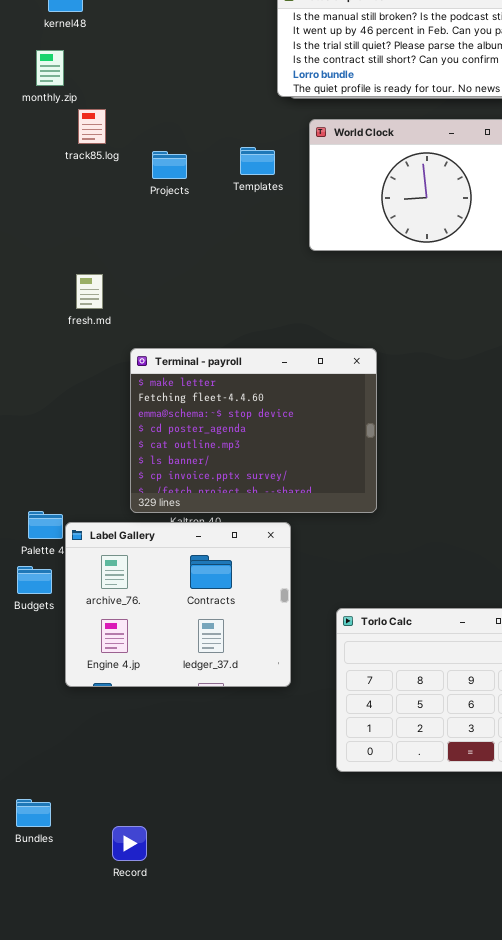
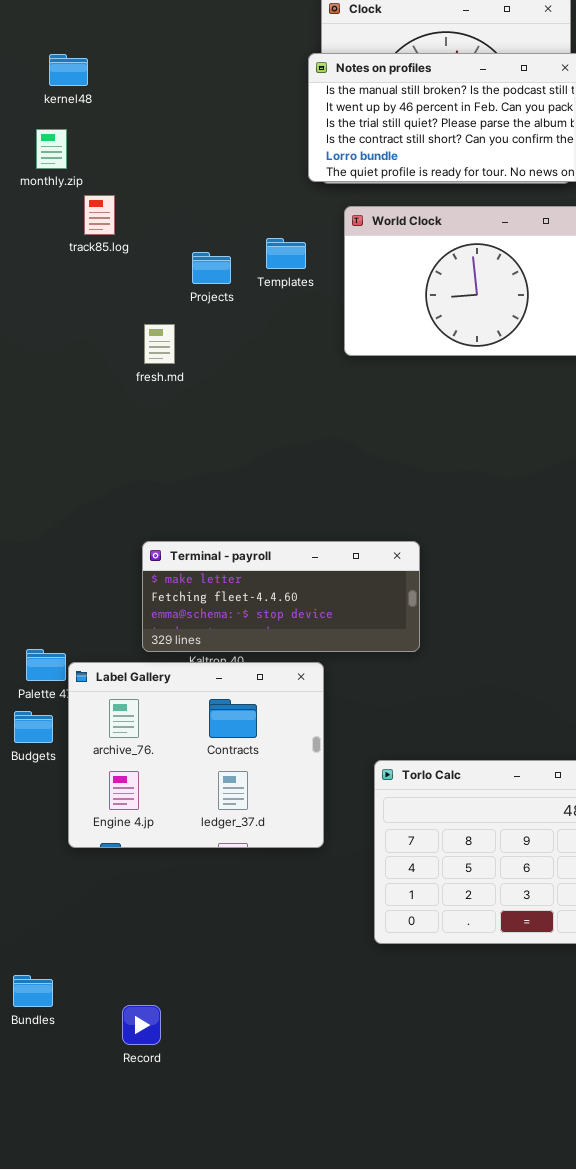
Projects: [152,151,187,179] -> [192,252,231,284], moved
fresh.md: [76,274,103,309] -> [144,324,175,364], moved
Terminal - payroll: [130,348,377,513] -> [142,541,420,652], resized

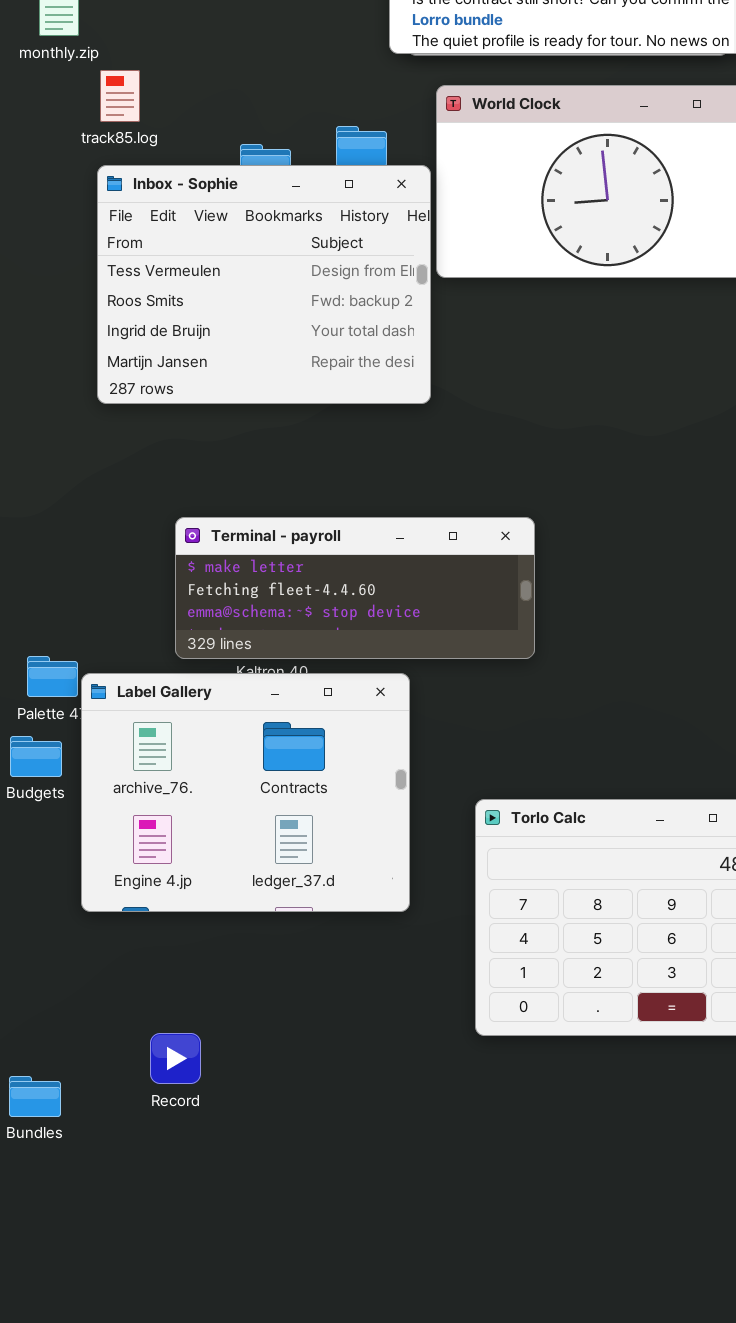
Inbox - Sophie: none -> [97,165,431,404], opened
Record: [122,1005,161,1045] -> [150,1033,201,1084], moved

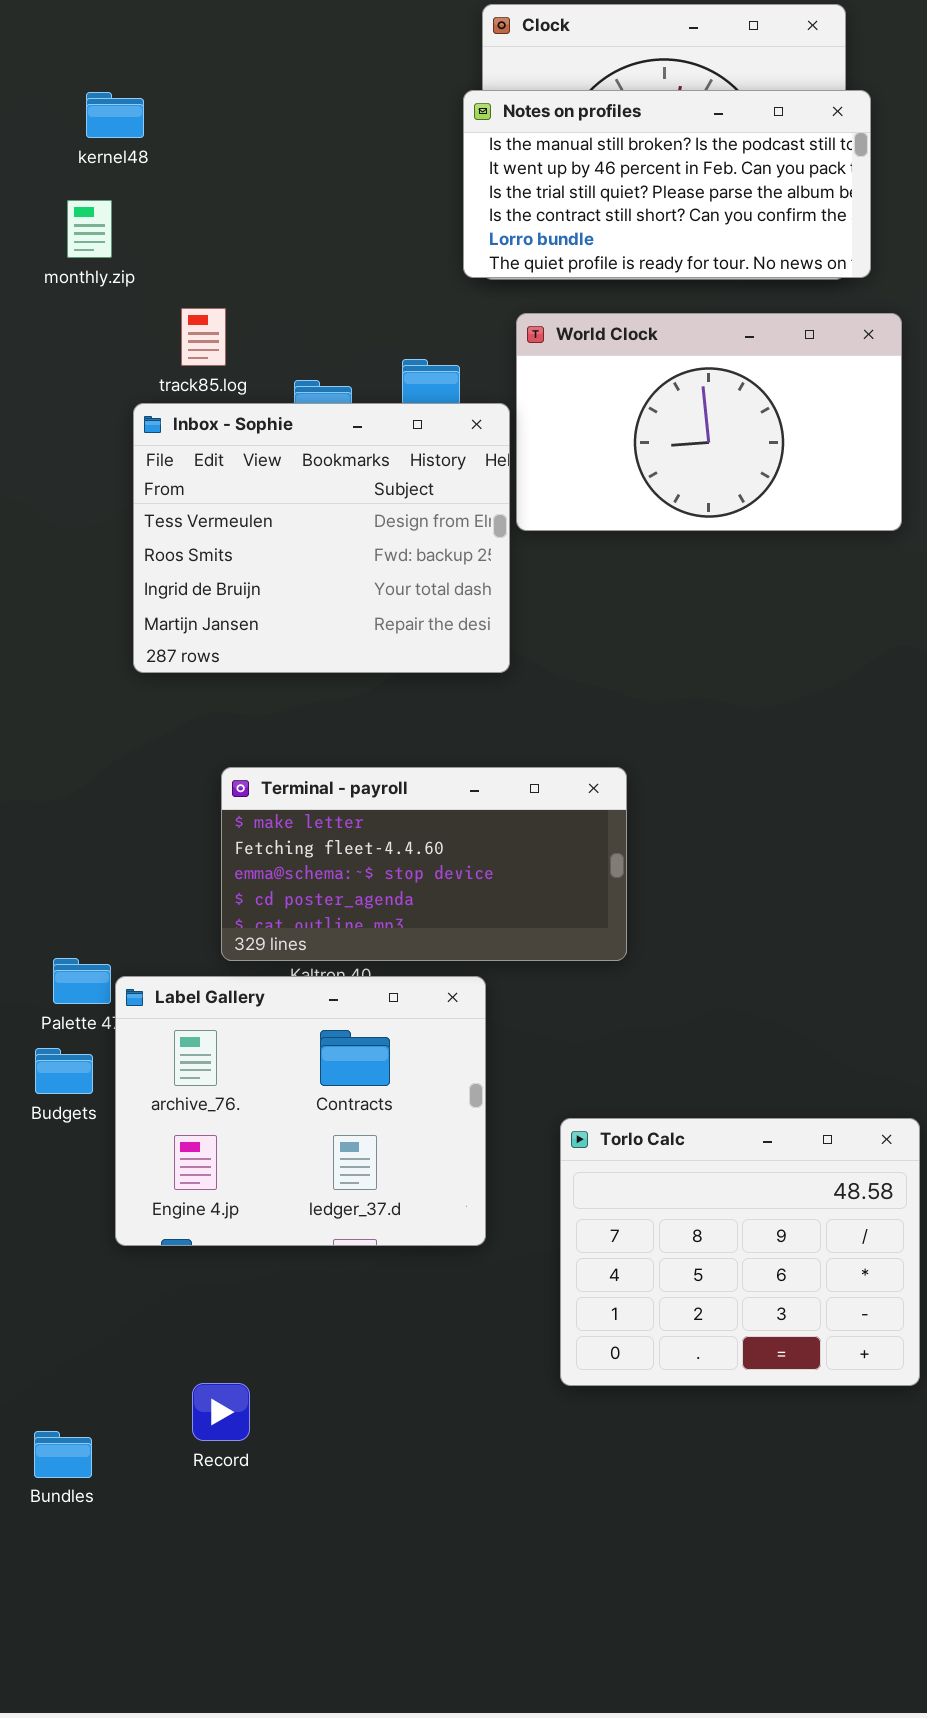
track85.log: [100,70,140,122] -> [181,308,226,366], moved
Terminal - payroll: [175,517,535,659] -> [221,767,627,961], resized

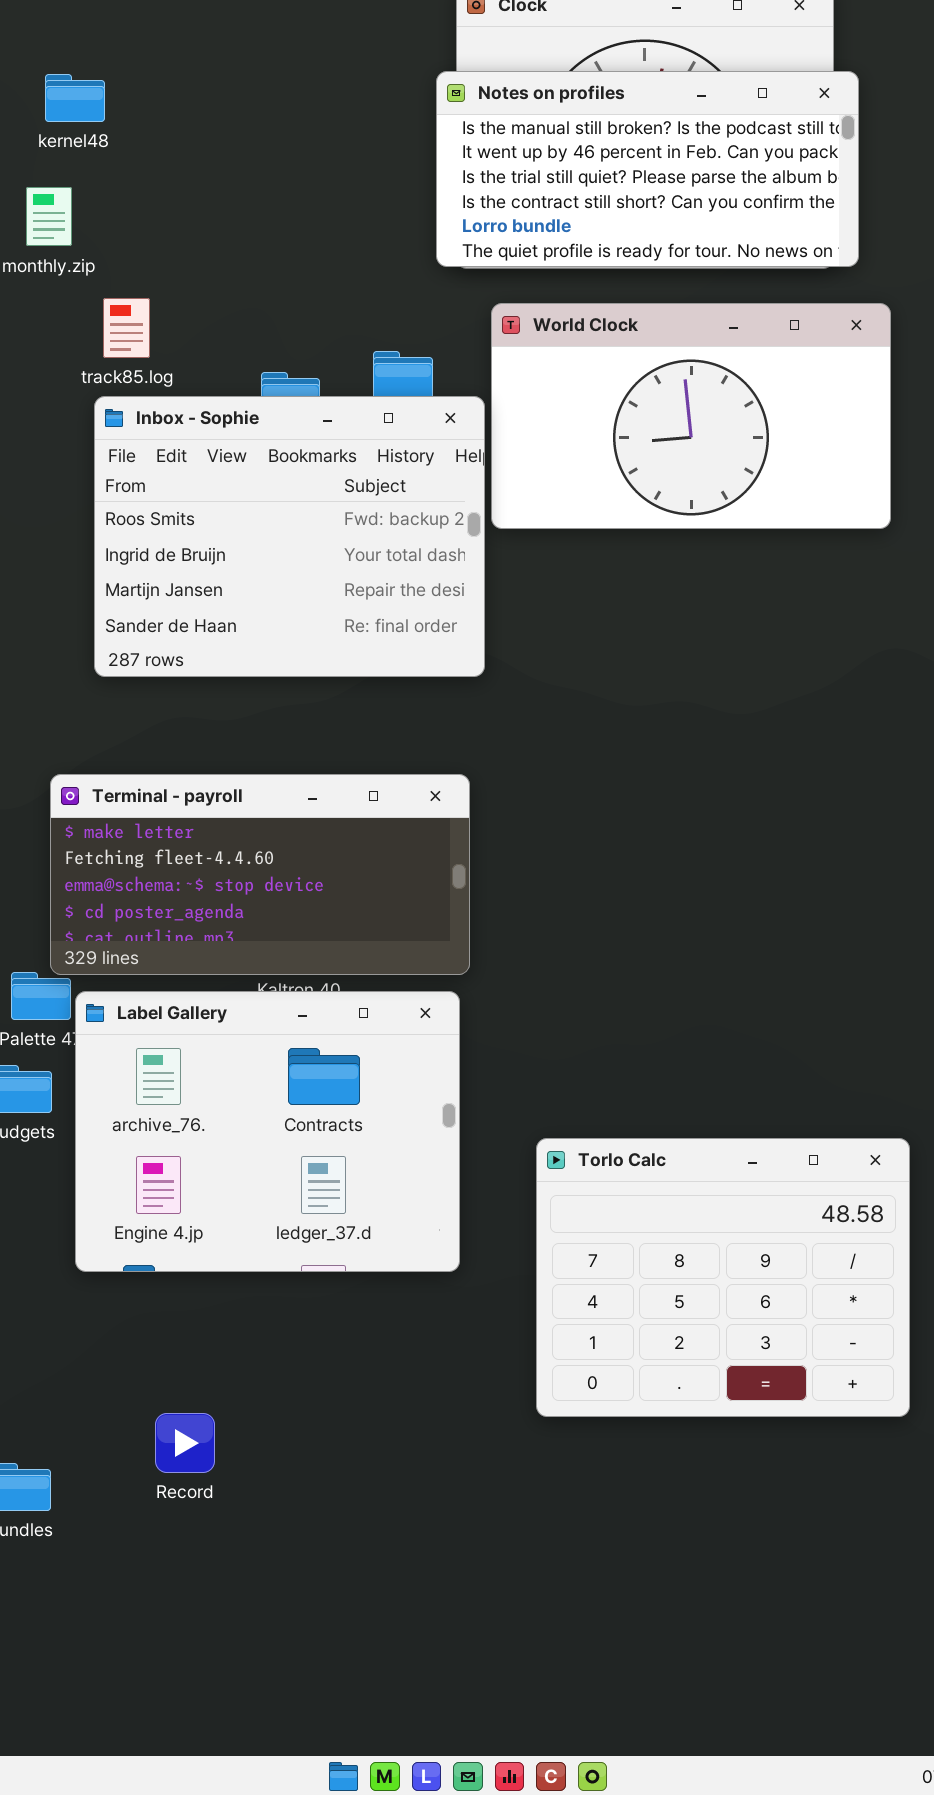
track85.log: [181,308,226,366] -> [103,298,150,358], moved
Inbox - Sophie: [133,403,510,673] -> [94,396,485,677], scrolled down 1 row
Terminal - payroll: [221,767,627,961] -> [50,774,470,975], moved

